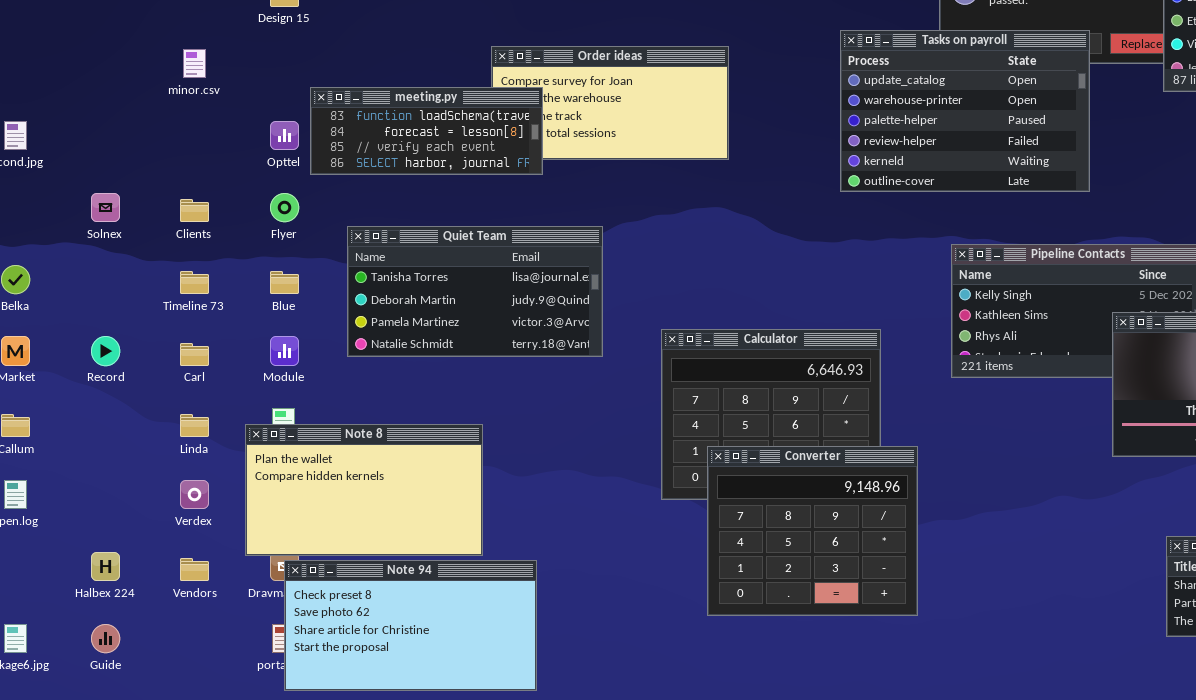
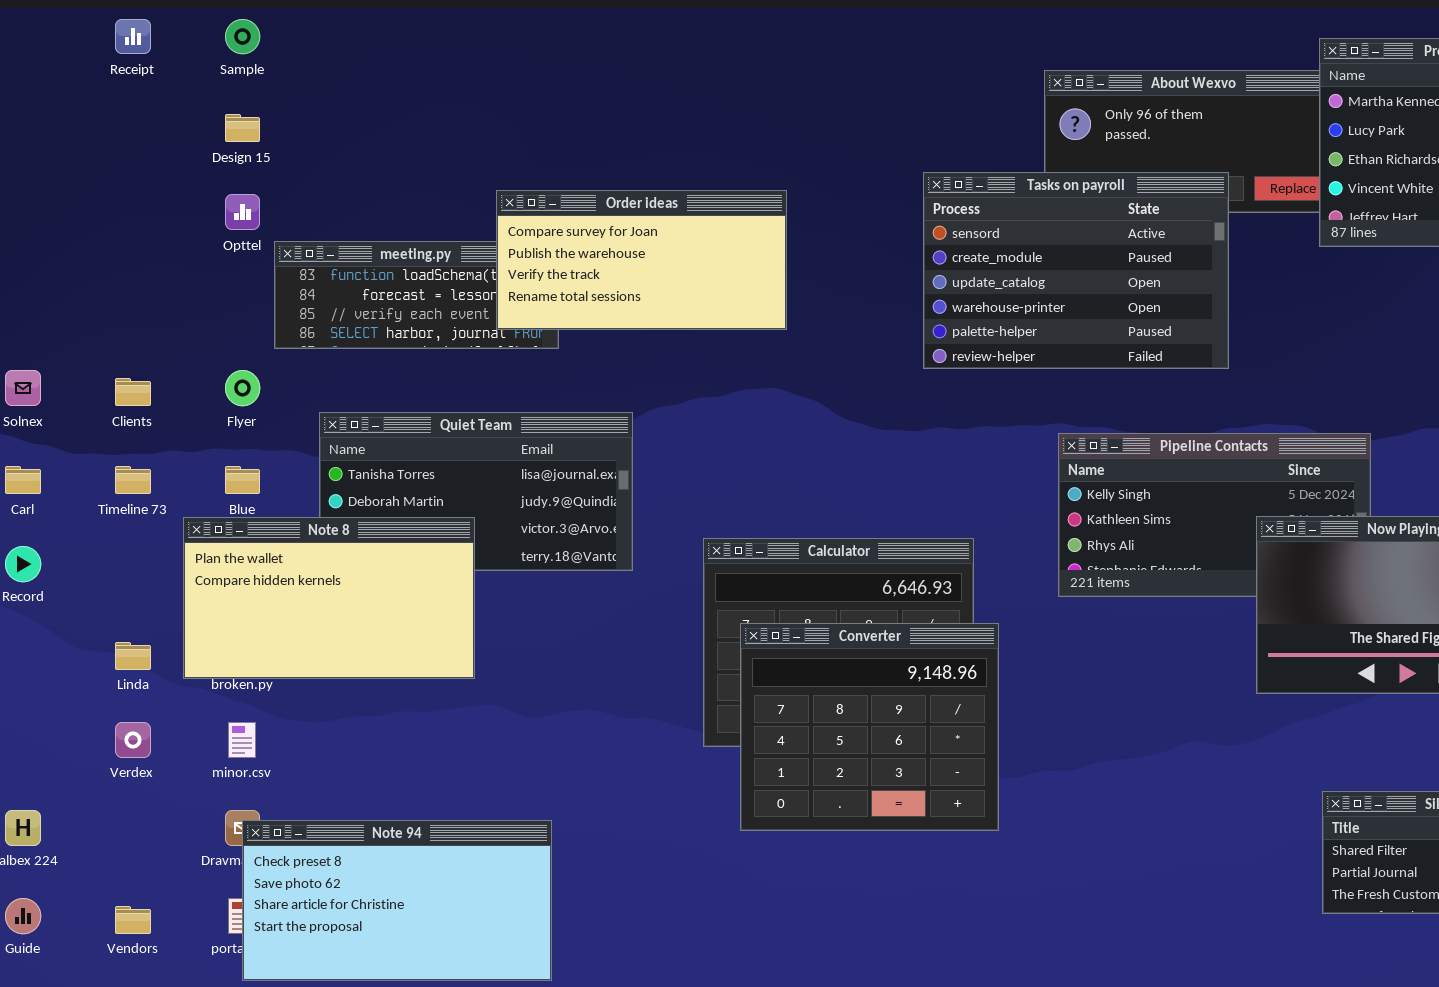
Tasks on payroll: [840,30,1090,192] -> [923,172,1229,369], scrolled up 2 rows
Order ideas: [491,46,729,160] -> [496,190,787,330], raised
minor.csv: [183,49,206,78] -> [228,722,256,758], moved
Opttel: [270,121,299,150] -> [225,194,260,230], moved
Carl: [180,343,209,366] -> [5,466,41,494], moved
Note 8: [245,424,483,556] -> [183,517,475,679], moved
Converter: [707,446,918,616] -> [740,623,999,831], moved
Vendors: [180,558,209,581] -> [115,906,151,934], moved

